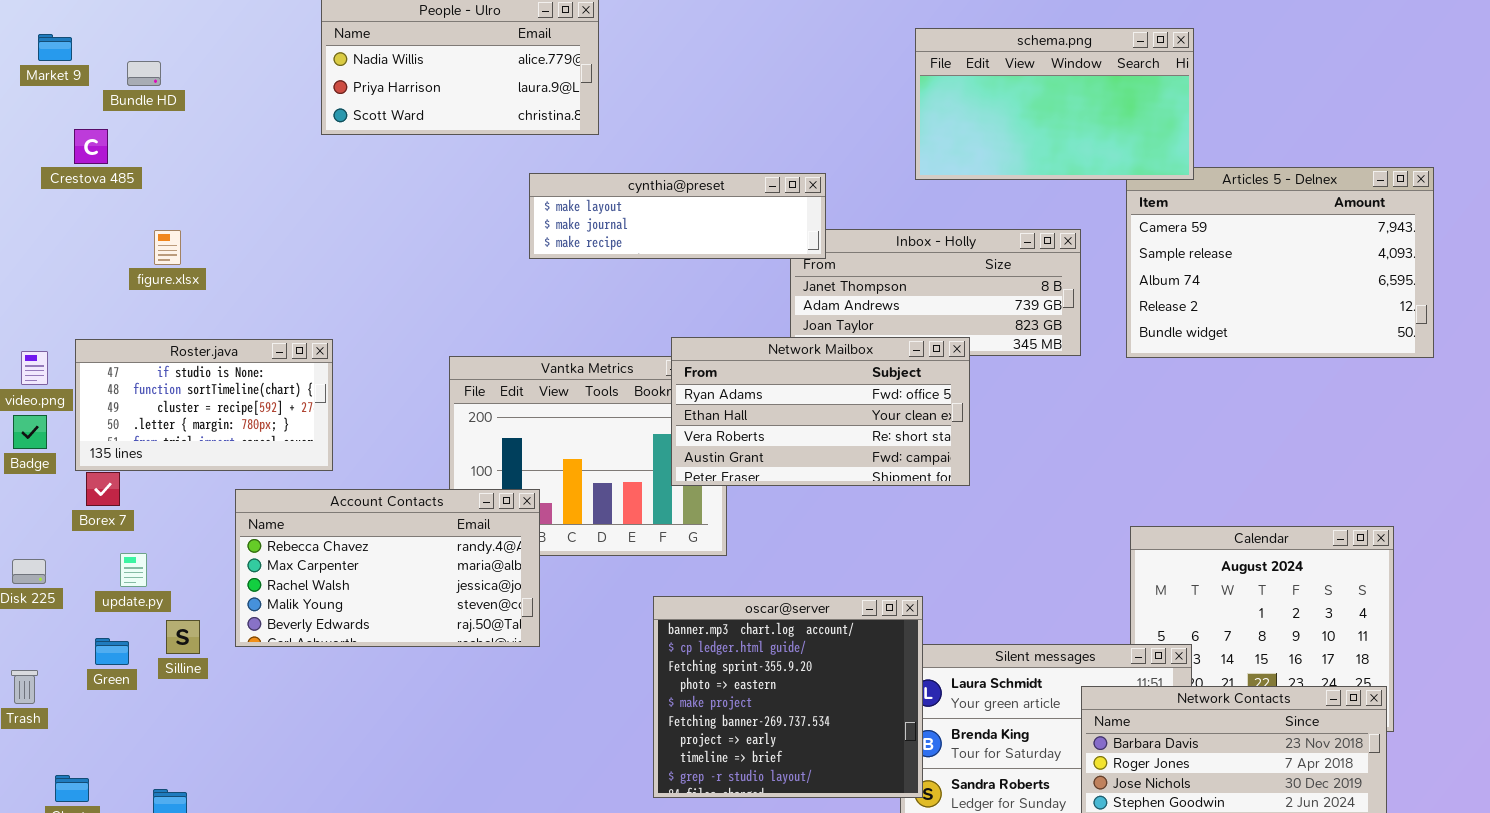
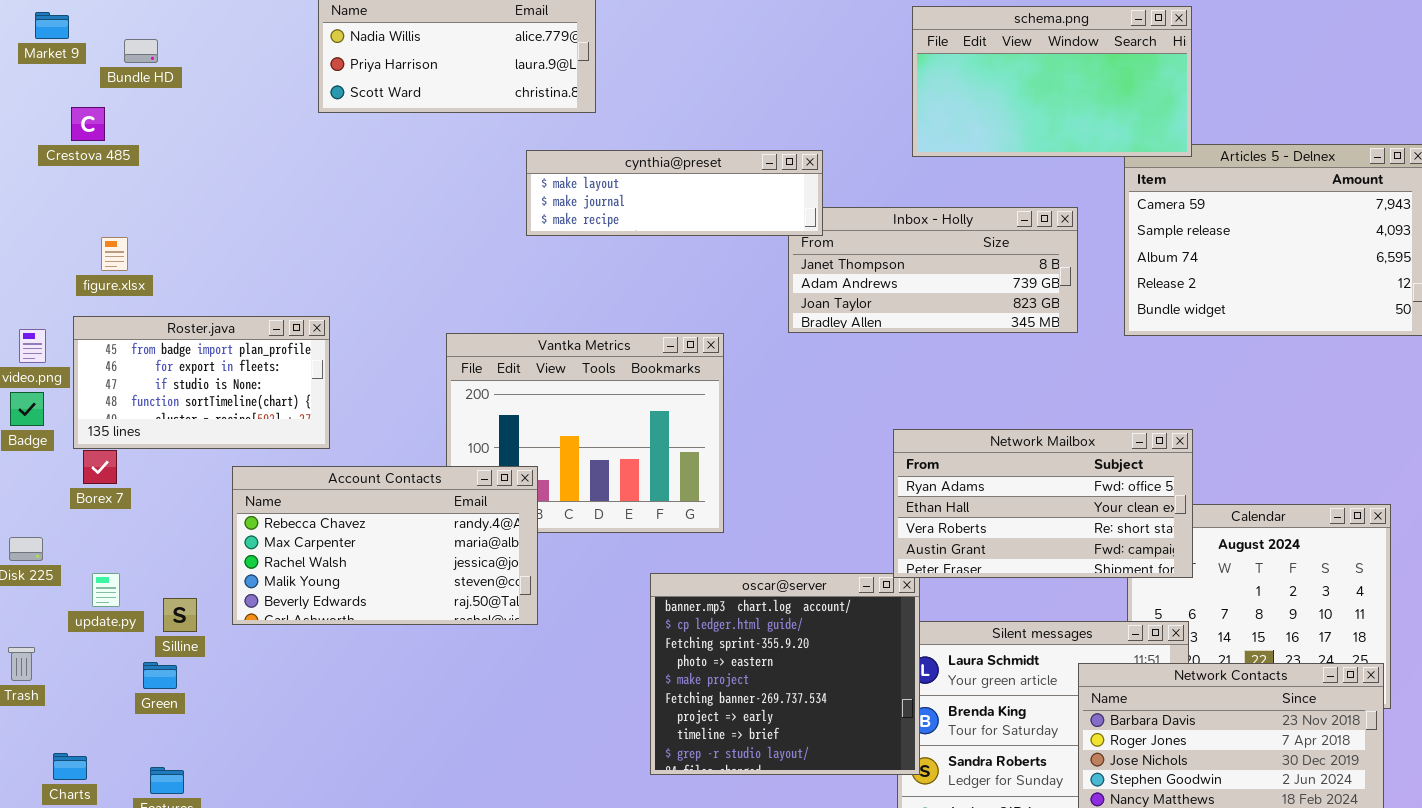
figure.xlsx: [154,230,181,265] -> [101,237,128,271], moved
Network Mailbox: [671,337,970,486] -> [893,429,1193,578], moved
Roster.java: [75,339,333,471] -> [73,316,330,449], scrolled up 2 rows
update.py: [120,553,147,587] -> [92,573,120,607], moved
Green: [95,638,129,665] -> [143,662,177,689], moved

